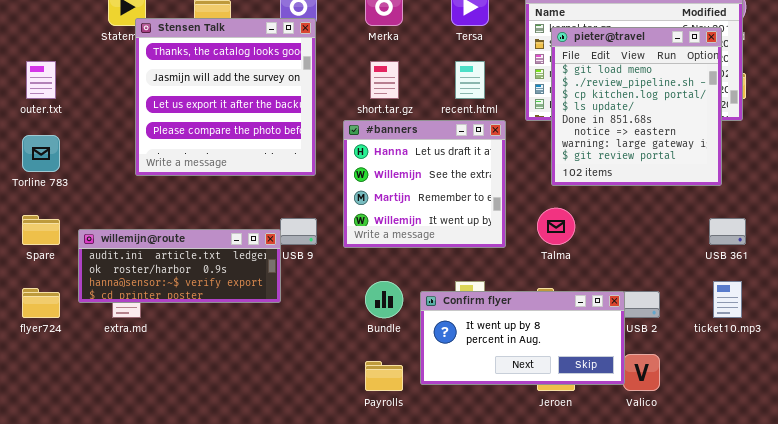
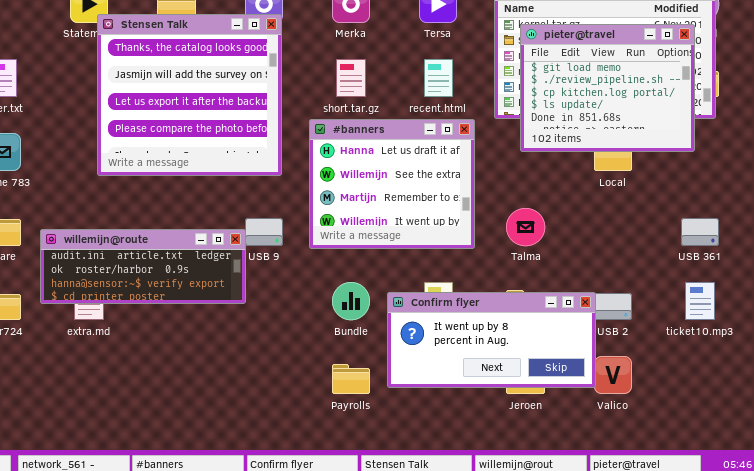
pieter@travel: [551,27,722,186] -> [520,24,695,152], resized

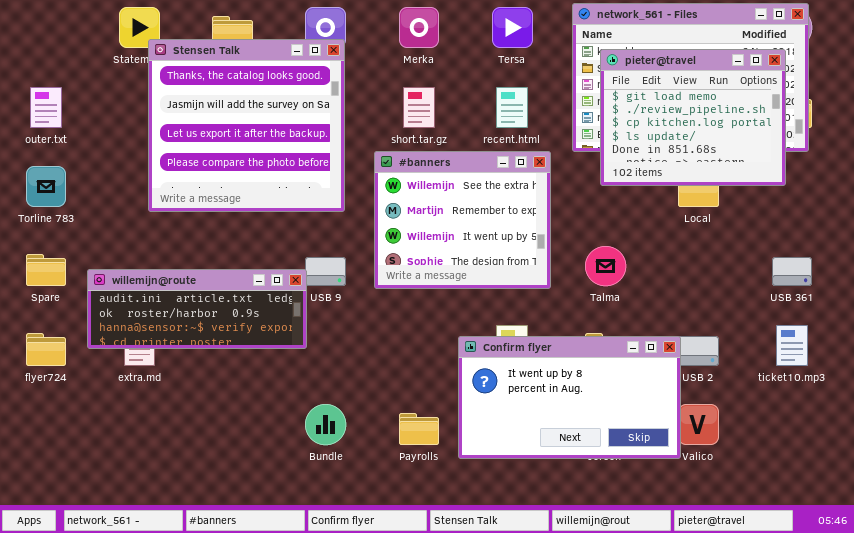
#banners: [309,119,475,249] -> [374,151,551,289], scrolled down 1 row
Bundle: [332,282,370,320] -> [305,404,346,445], moved
Confirm flyer: [387,292,596,388] -> [458,336,681,459], resized

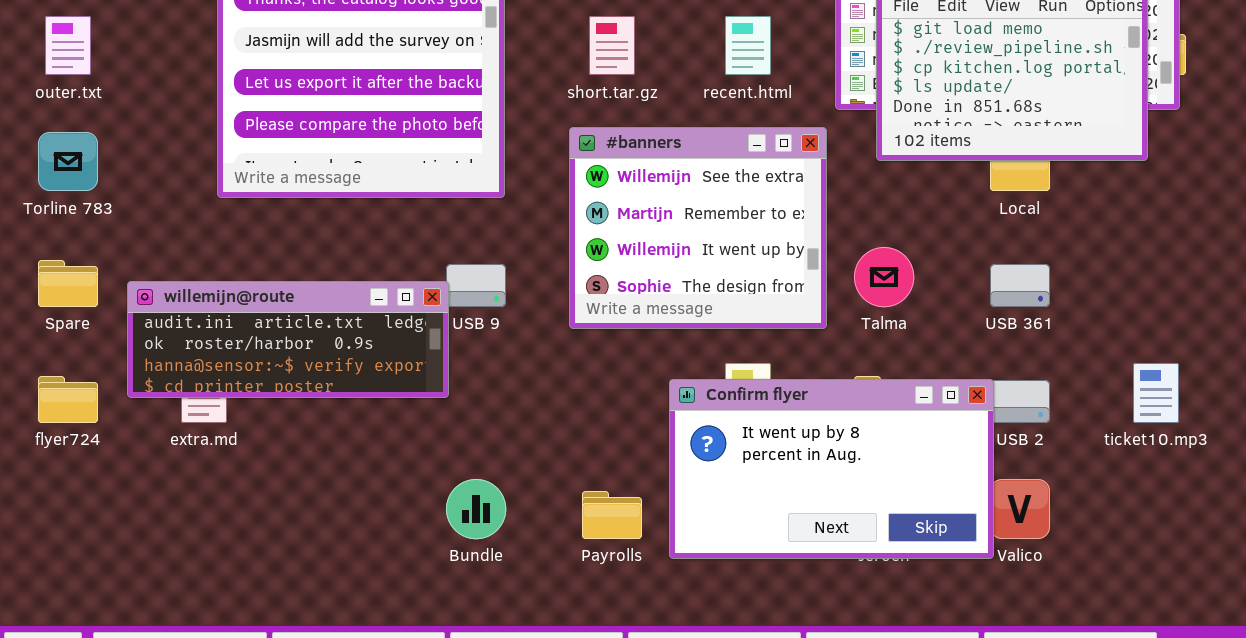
#banners: [374,151,551,289] -> [569,127,827,329], moved
USB 361: [772,257,812,286] -> [990,264,1050,307], moved

